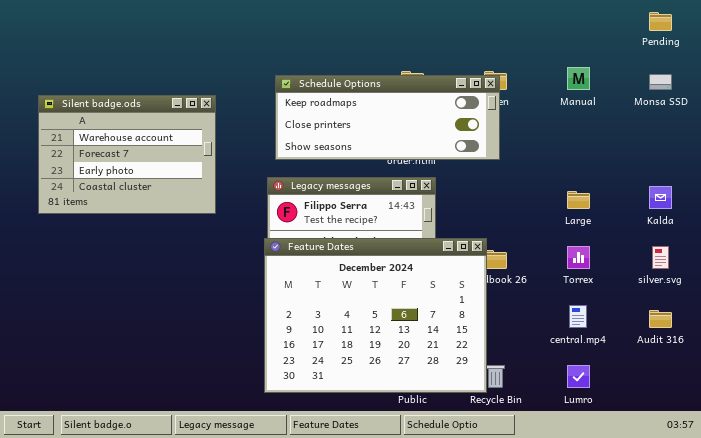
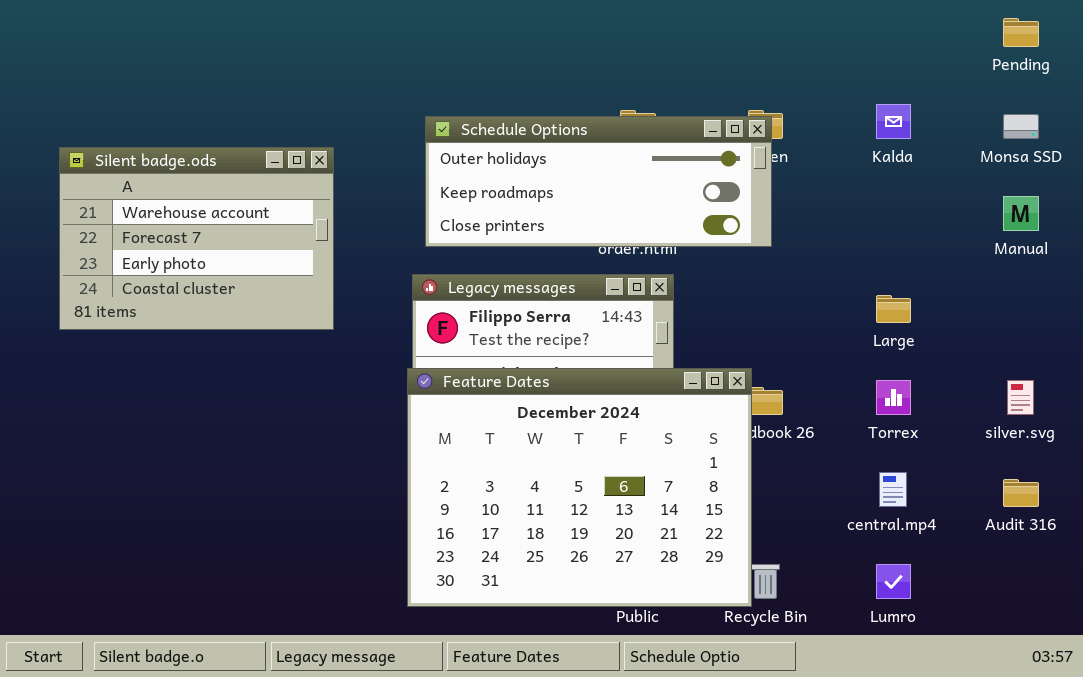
Manual: [567,67,590,90] -> [1003,196,1039,231], moved
Schedule Options: [275,75,500,160] -> [425,116,772,247], scrolled up 1 row
Kalda: [649,186,672,209] -> [876,104,911,139], moved

